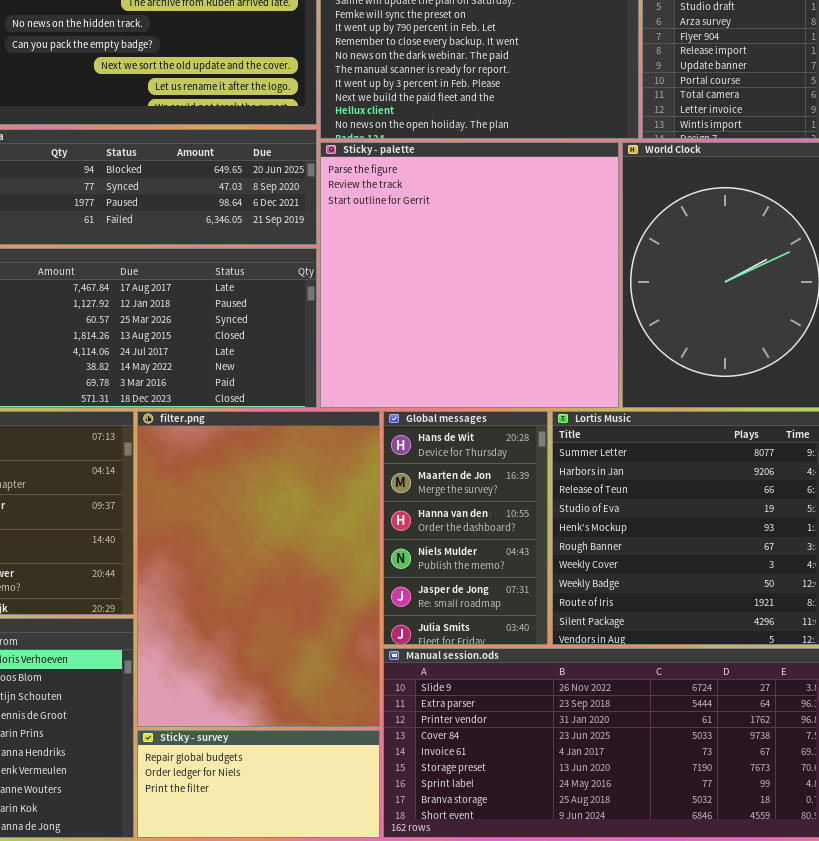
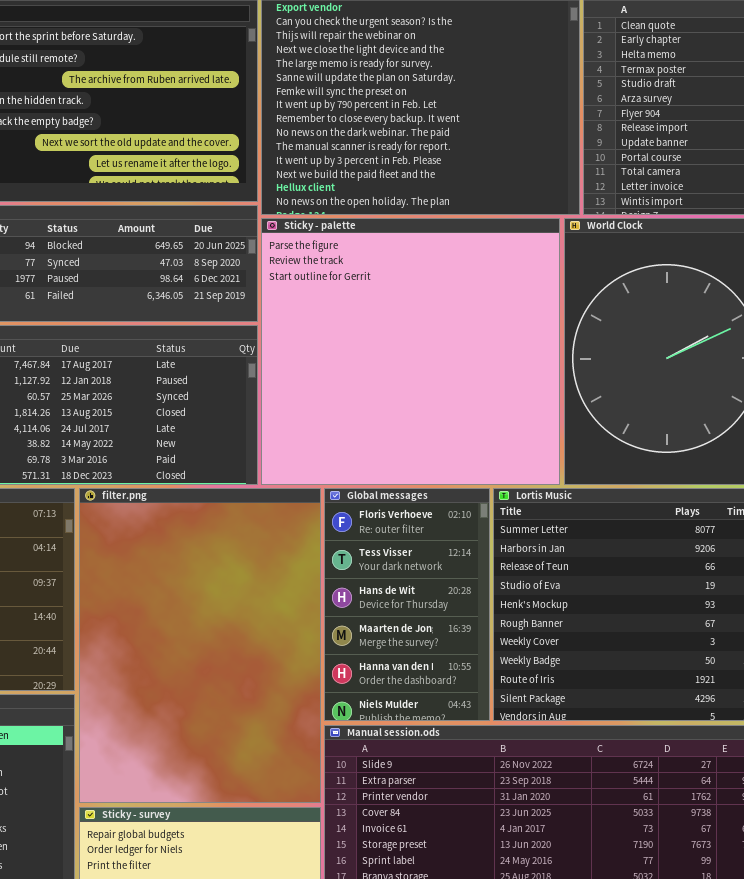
Global messages: [383,411,548,645] -> [324,488,490,721], scrolled up 2 rows

